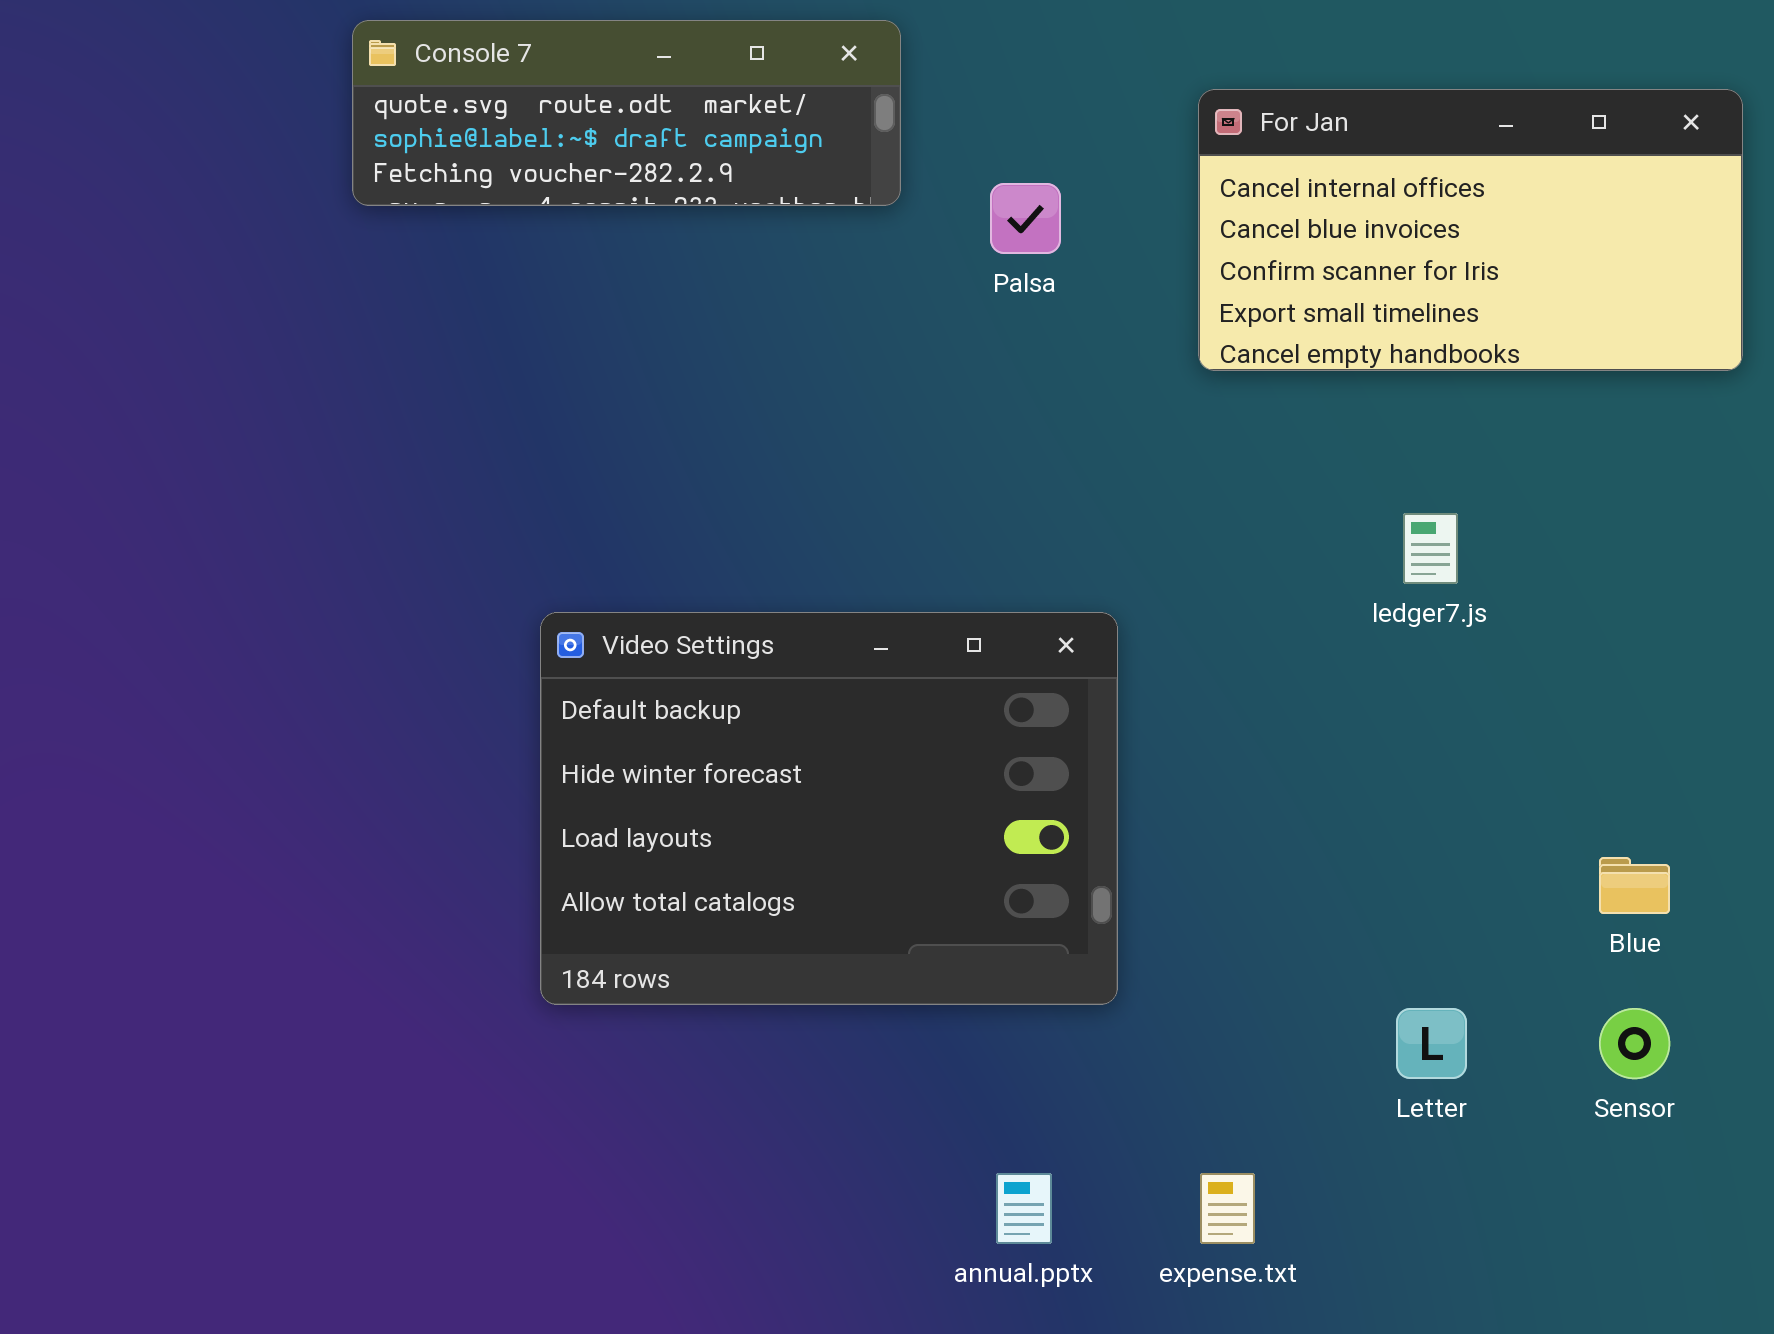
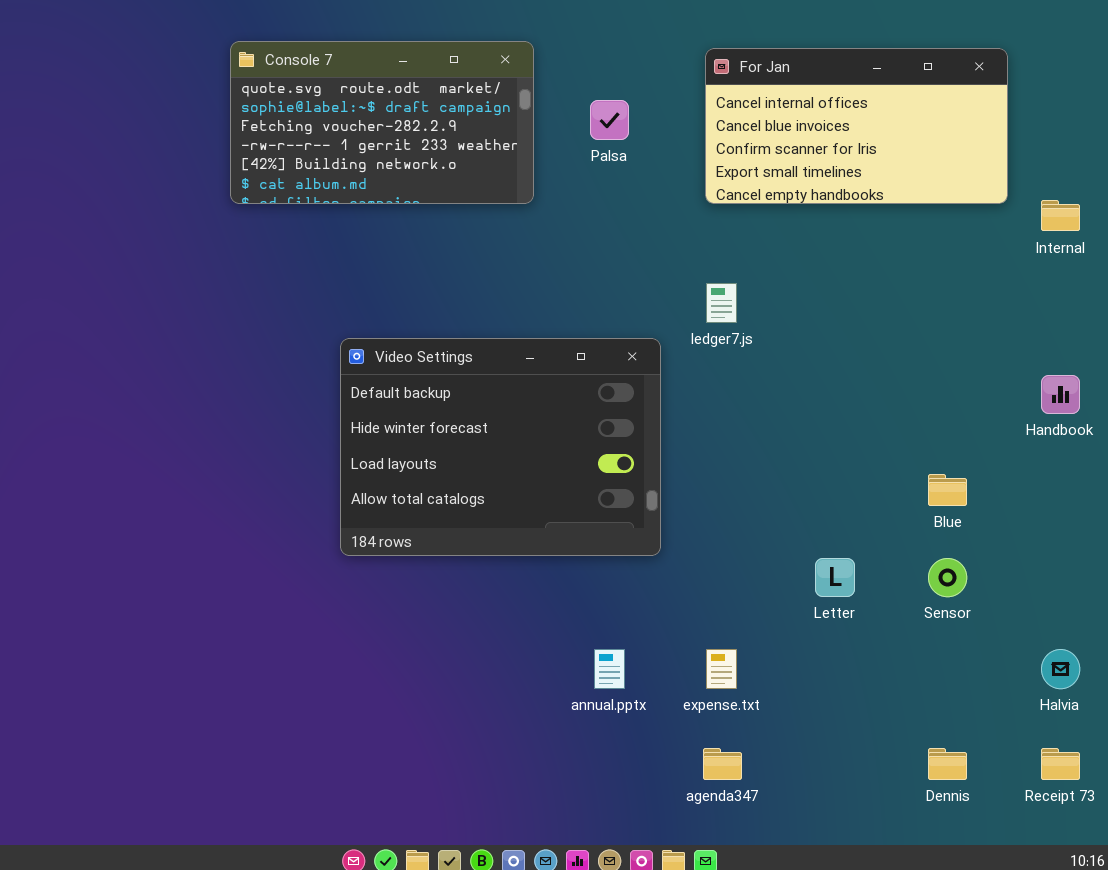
Console 7: [352,20,901,206] -> [230,41,534,204], moved, resized
ledger7.js: [1403,513,1458,584] -> [706,283,737,323], moved

